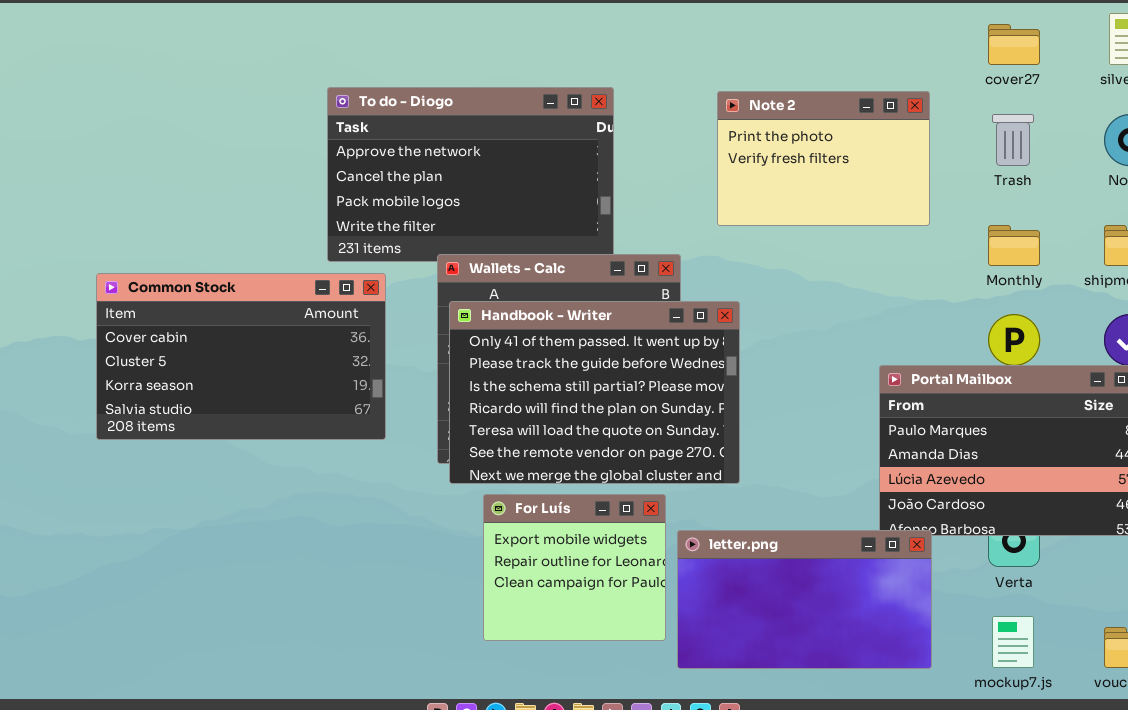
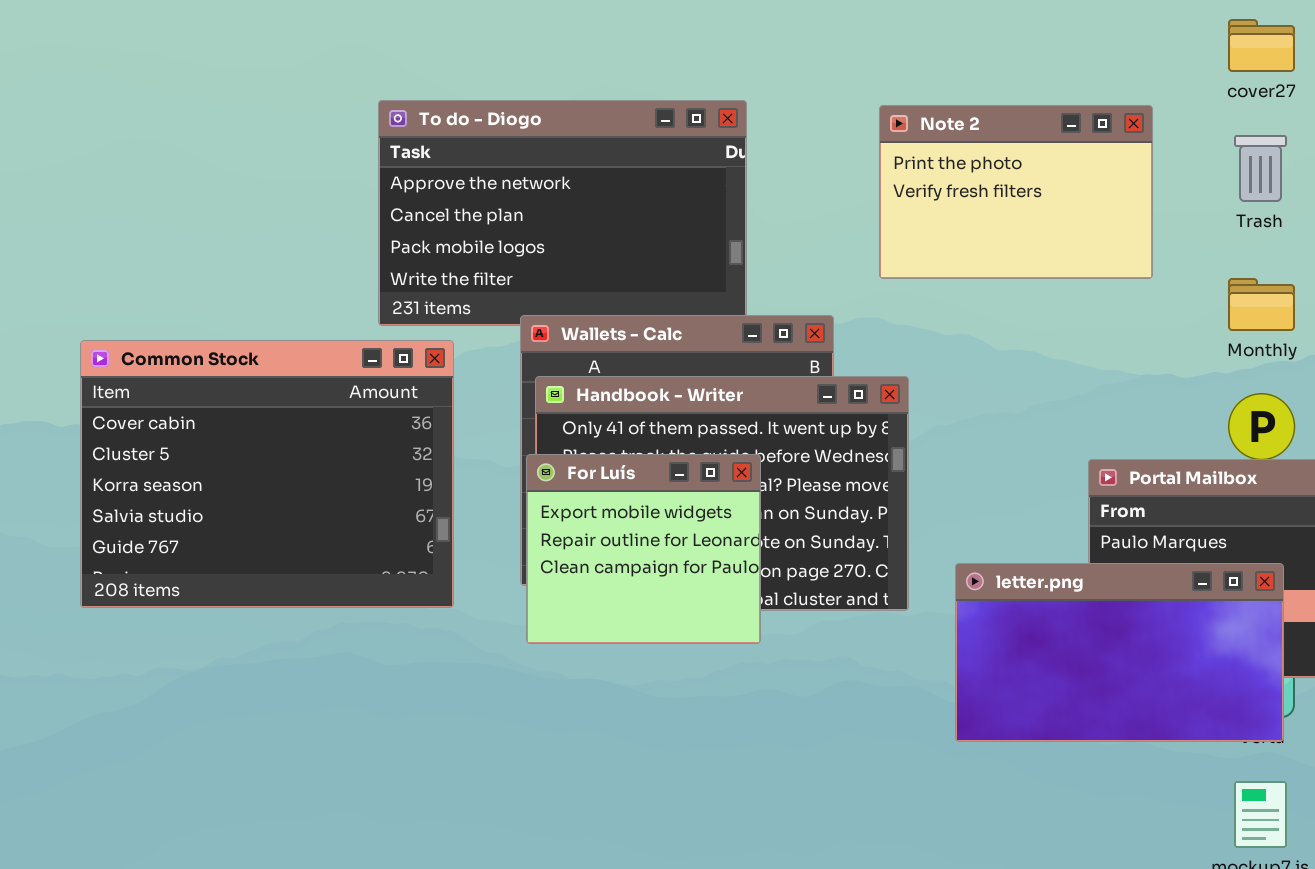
Common Stock: [96,273,386,440] -> [80,340,454,608], resized
For Luís: [483,494,666,641] -> [526,454,761,644], moved
letter.png: [677,530,932,669] -> [955,563,1284,742], moved

